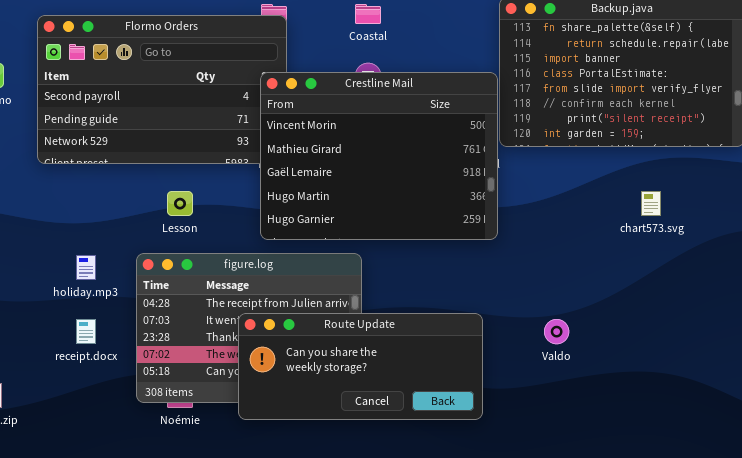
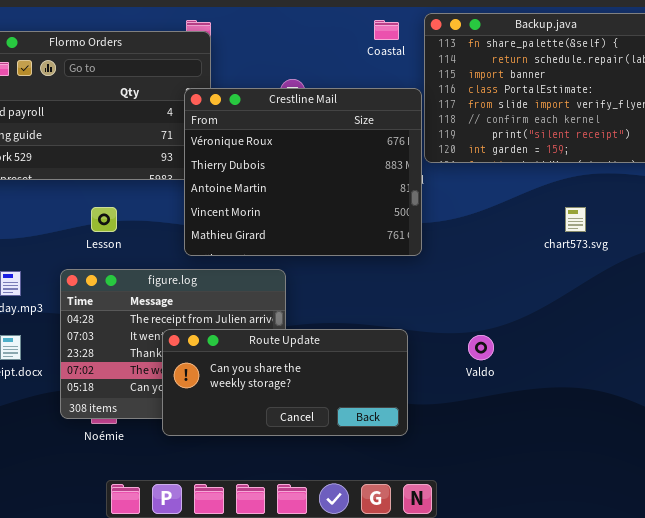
Coastal: [355,4,381,24] -> [374,20,399,40], moved
Crestline Mail: [260,72,498,240] -> [184,88,422,256], scrolled up 3 rows

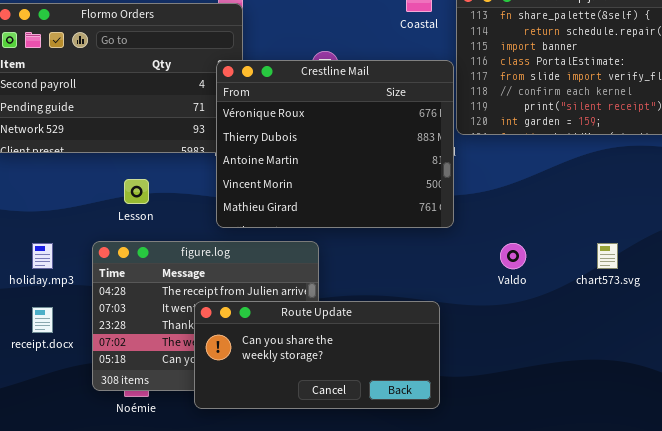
chart573.svg: [565,207,586,232] -> [597,243,618,269], moved
Valdo: [468,335,494,360] -> [500,243,526,269], moved

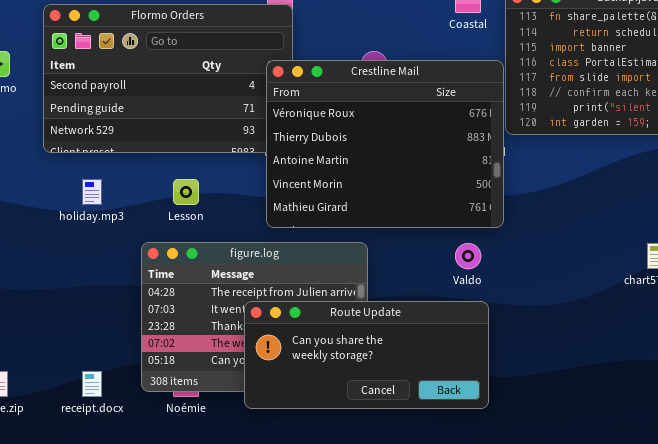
holiday.mp3: [32,243,53,269] -> [82,179,102,205], moved
Valdo: [500,243,526,269] -> [455,243,481,269], moved
receipt.docx: [32,307,53,333] -> [82,371,102,397], moved

